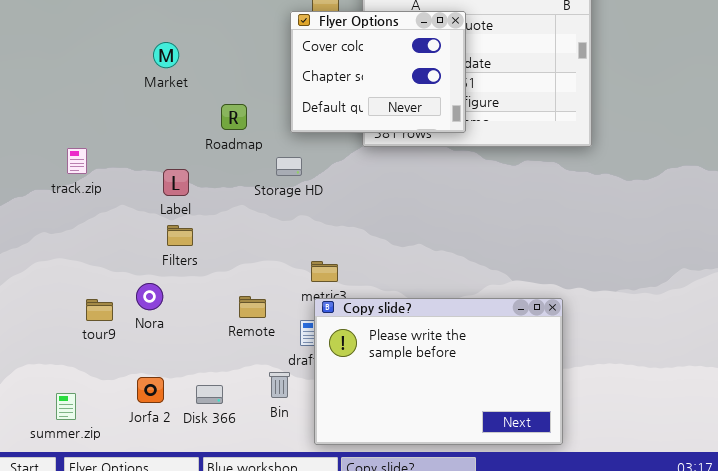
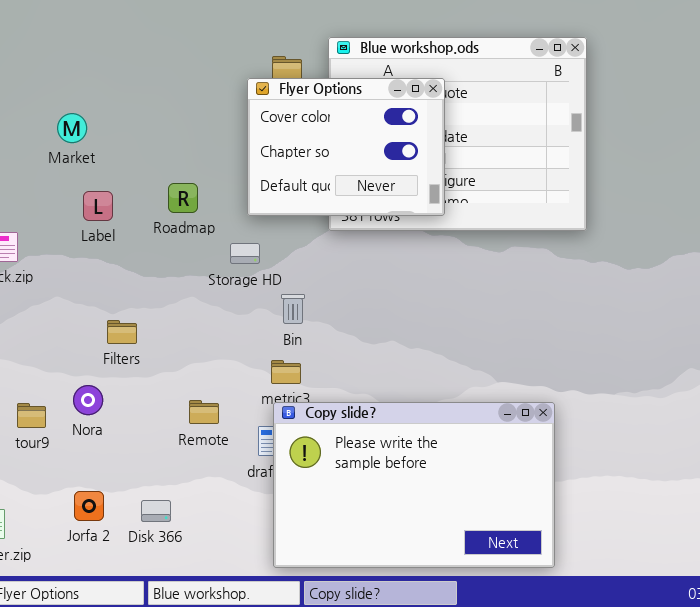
Market: [153,42,179,68] -> [57,113,87,143], moved
Label: [163,169,189,196] -> [83,191,113,221], moved
Bin: [269,372,290,398] -> [281,294,305,324], moved

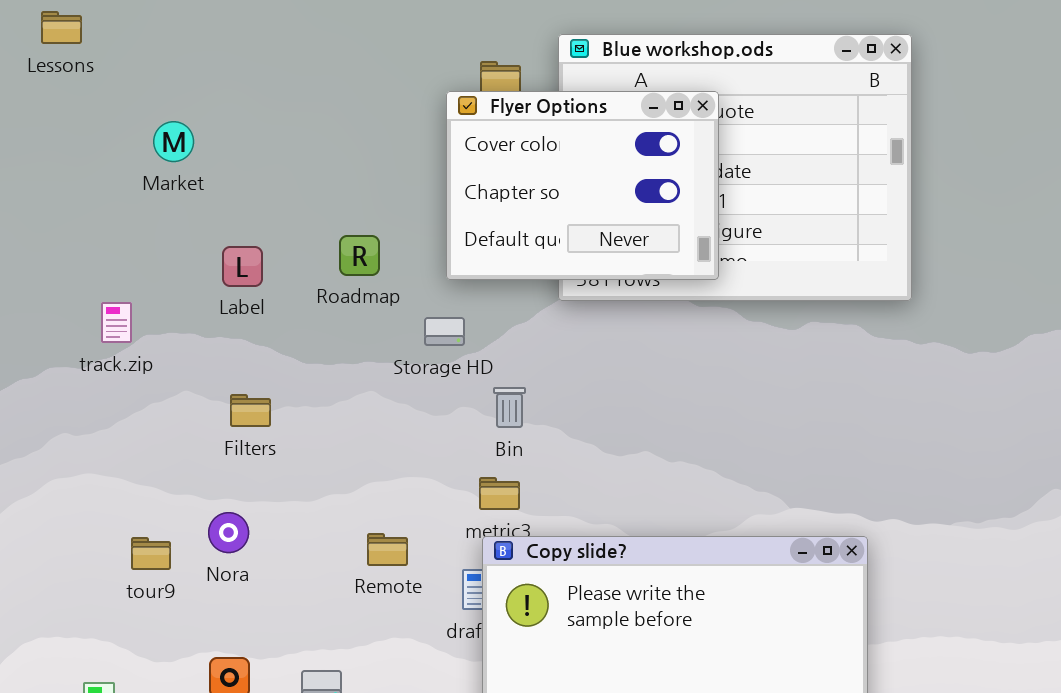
Market: [57,113,87,143] -> [153,121,194,162], moved
Filters: [107,320,137,344] -> [230,394,271,427], moved

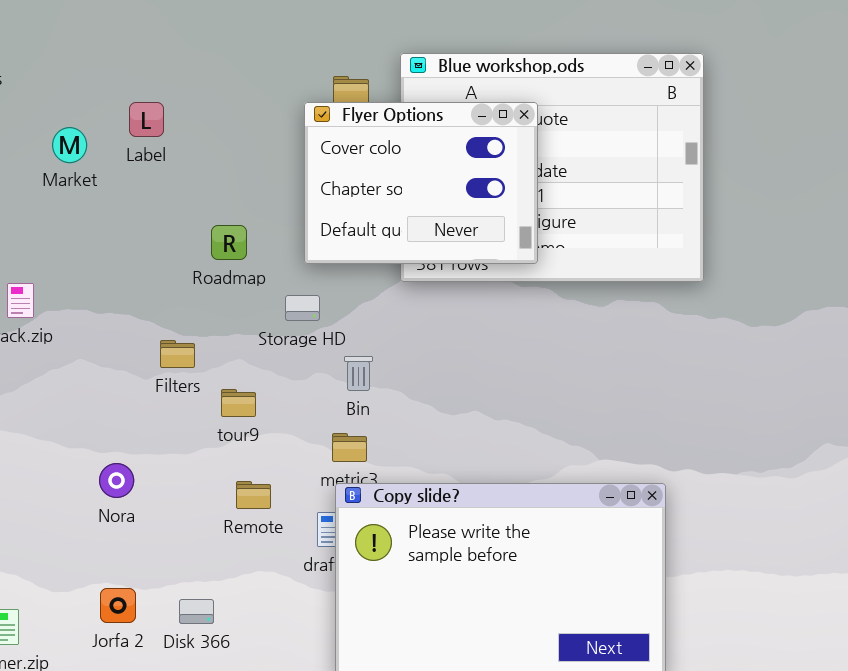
Label: [222,246,263,287] -> [129,102,164,137], moved
Filters: [230,394,271,427] -> [160,340,195,368], moved
tour9: [131,537,171,570] -> [221,389,256,417], moved

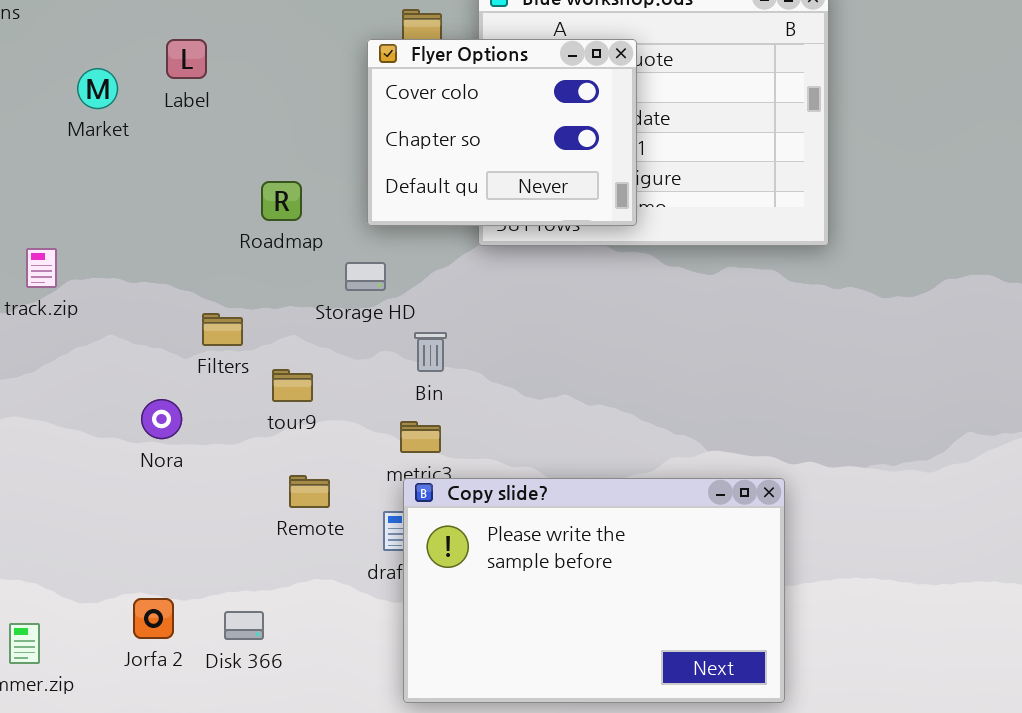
Nora: [99,463,134,498] -> [141,399,182,439], moved

